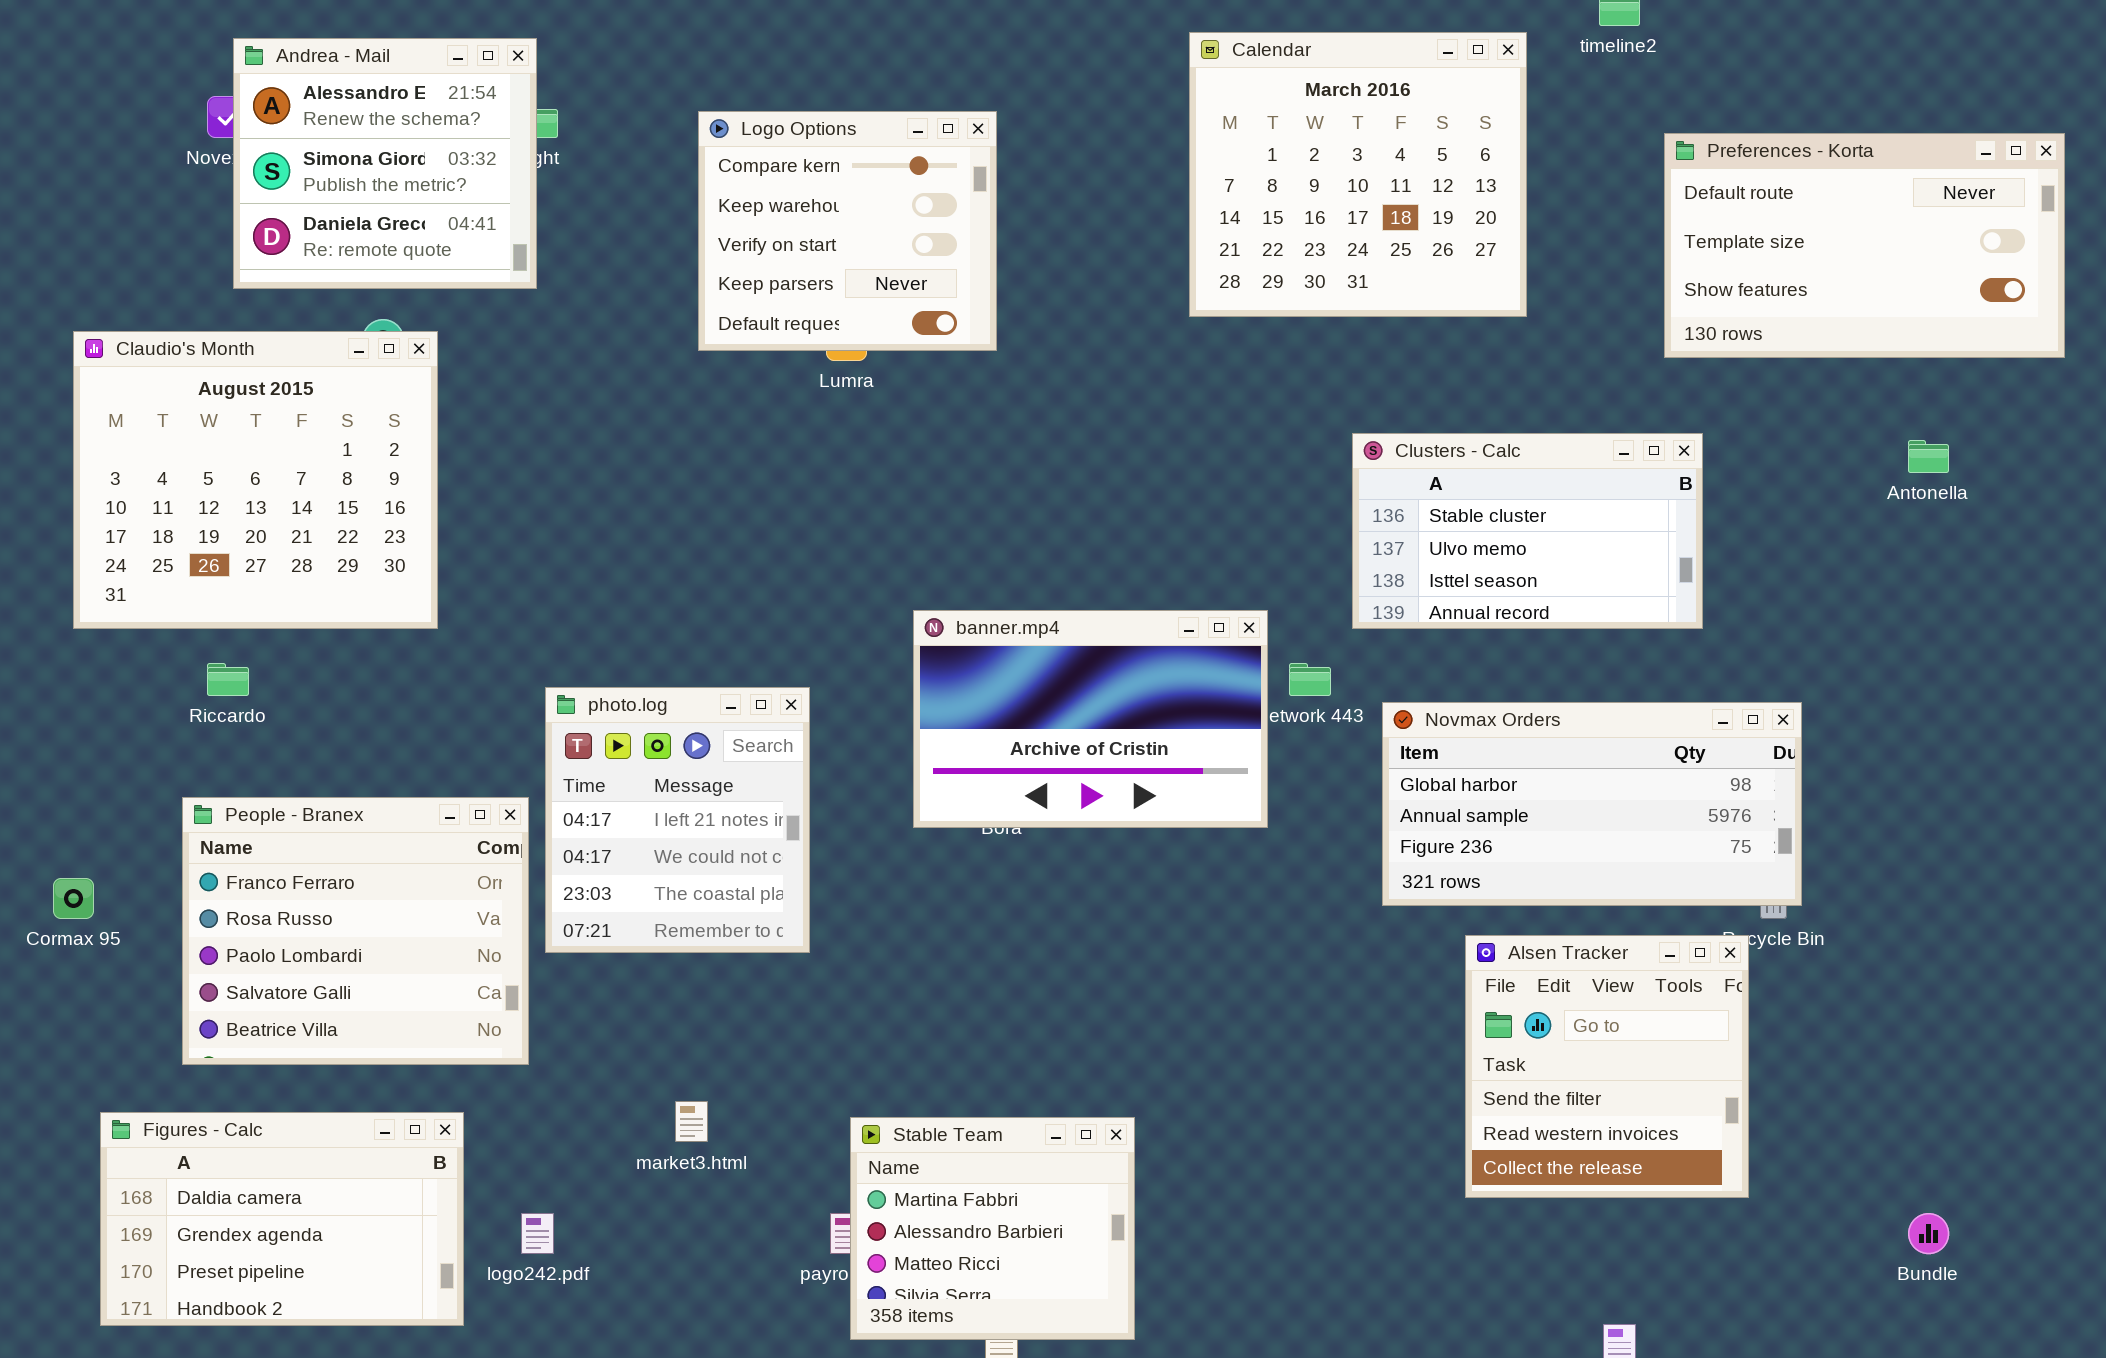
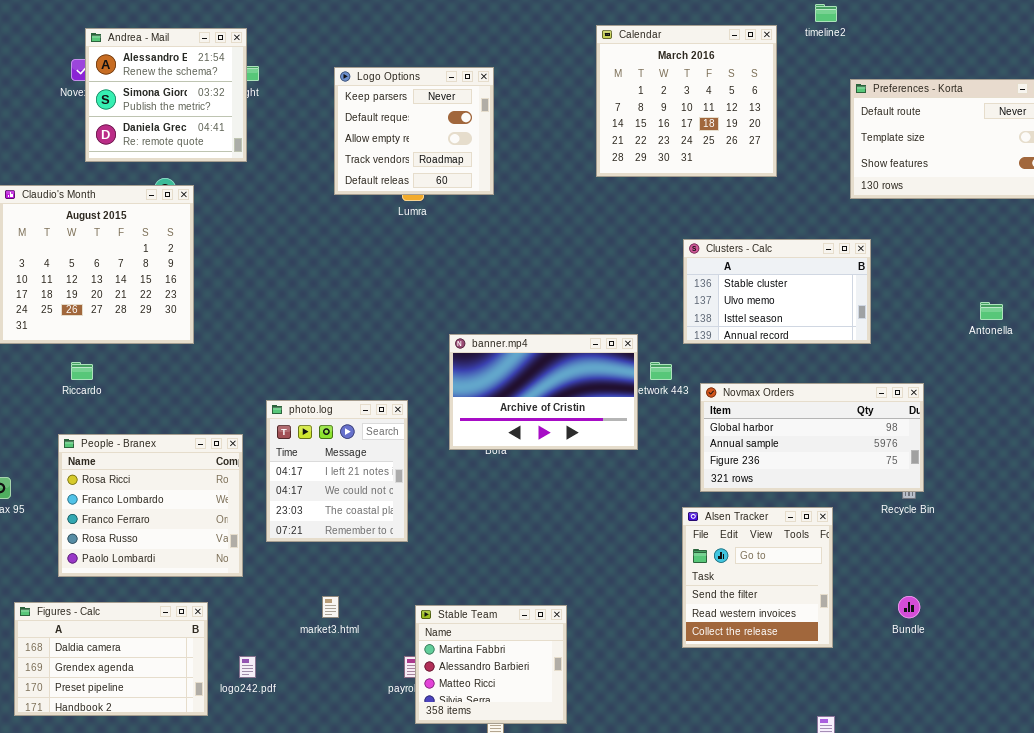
Logo Options: [698,111,997,351] -> [334,67,494,195], scrolled down 3 rows
Antonella: [1908,440,1949,473] -> [980,302,1003,320], moved
photo.log: [545,687,810,953] -> [266,400,408,542], moved
People - Branex: [182,797,529,1065] -> [58,434,243,577], scrolled up 2 rows
Alsen Tracker: [1465,935,1749,1198] -> [682,507,833,648], moved
Bundle: [1908,1213,1949,1254] -> [898,596,920,618], moved

